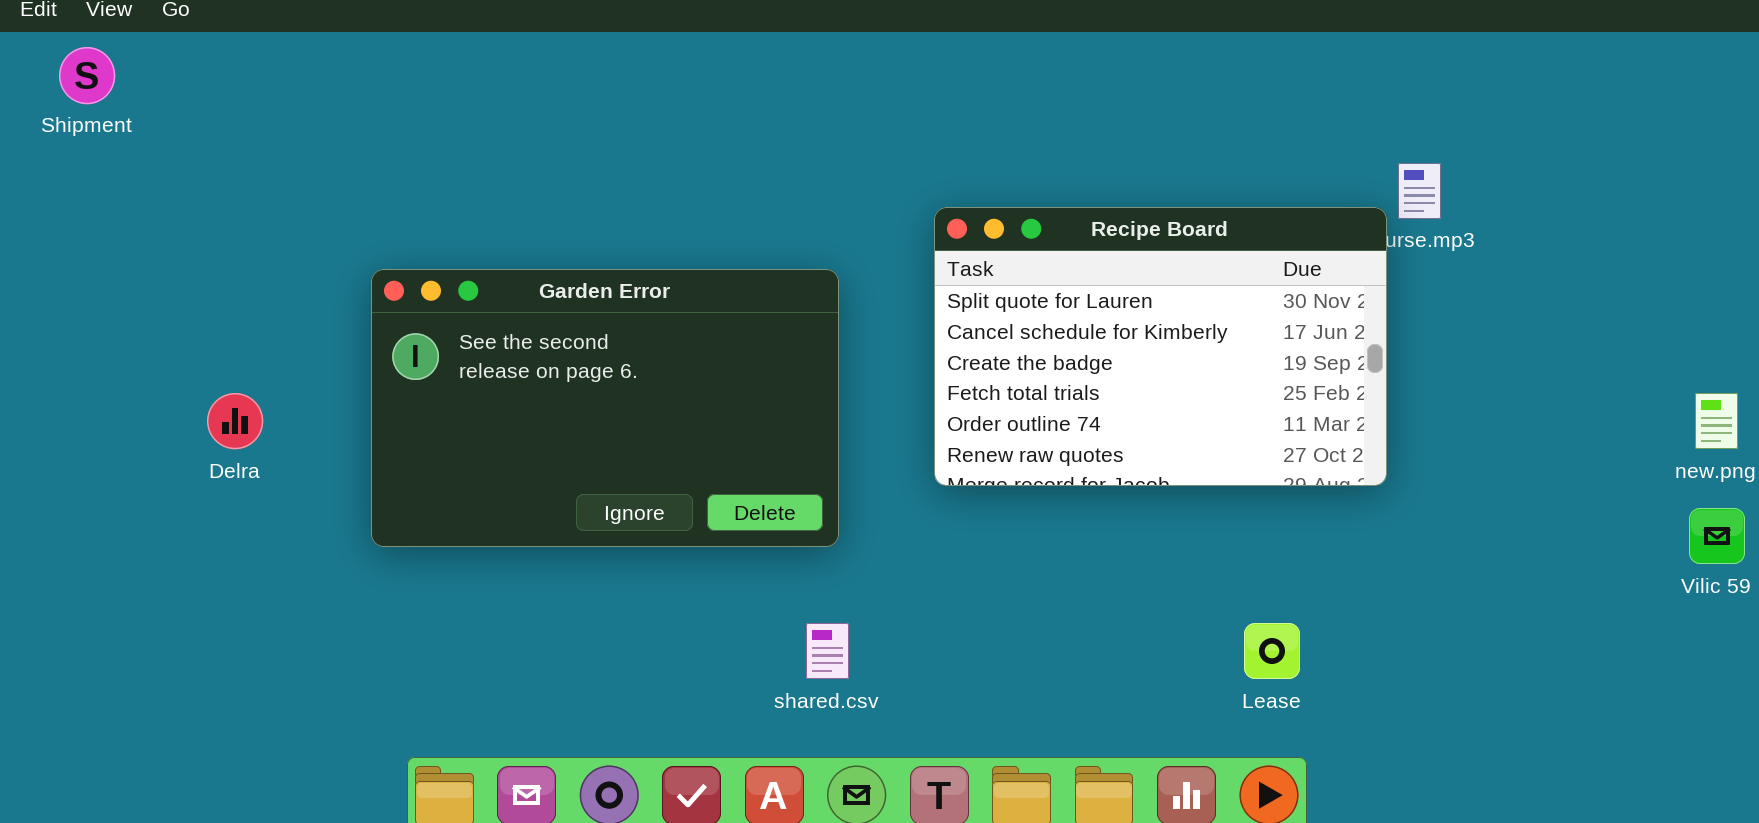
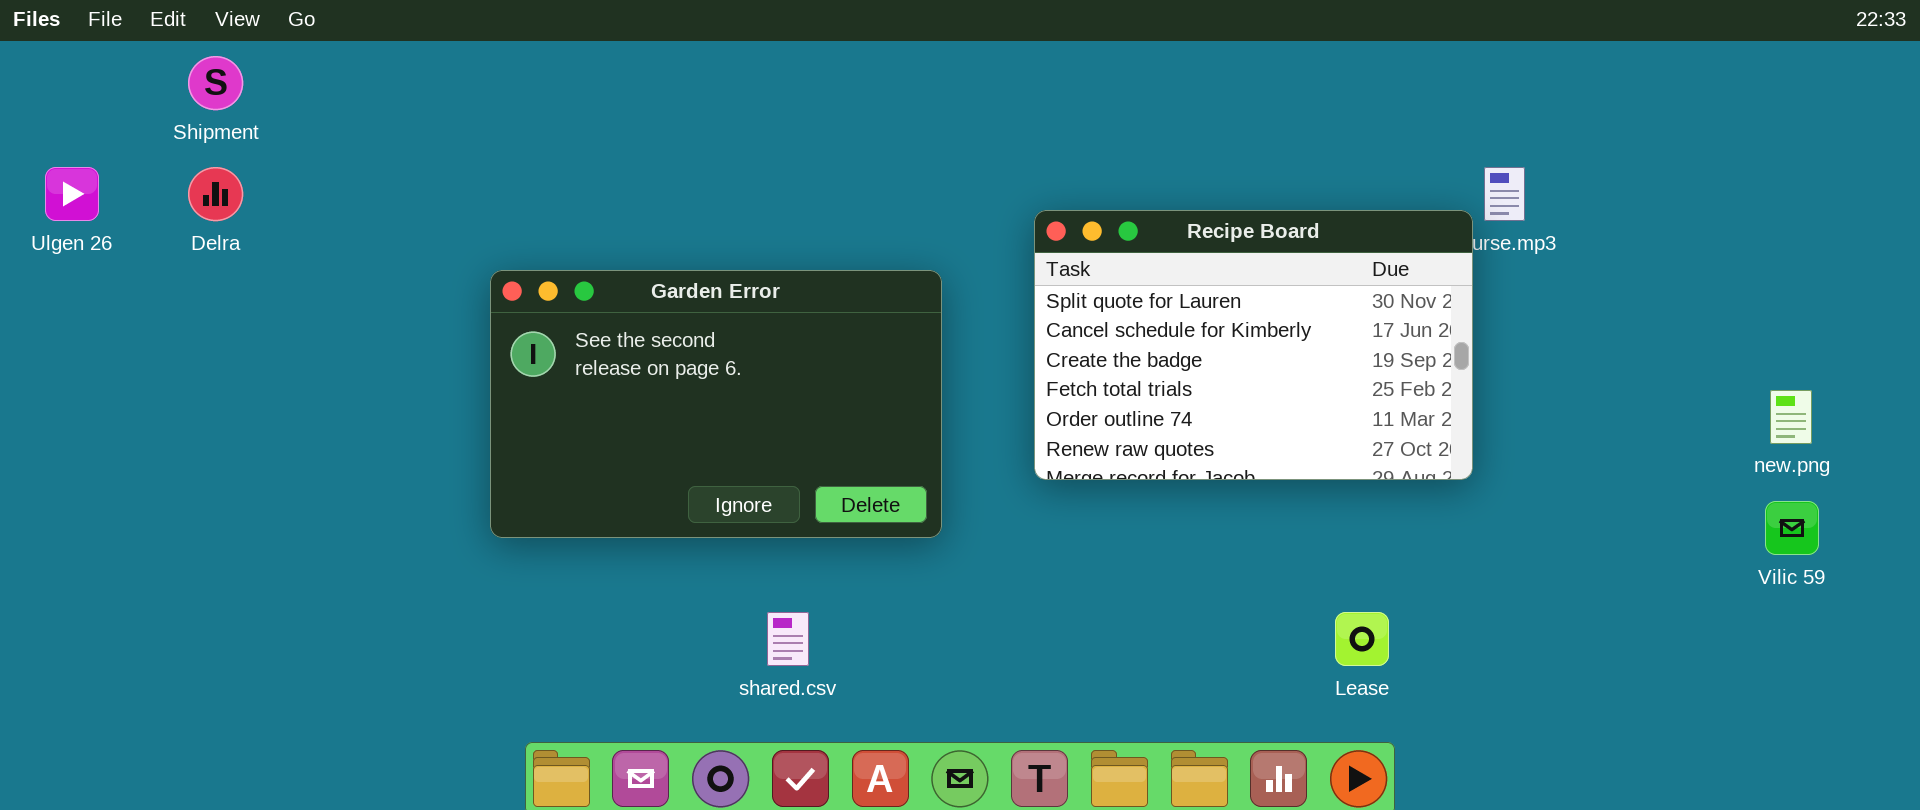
Delra: [207,393,263,449] -> [188,167,243,221], moved
shared.csv: [806,623,849,679] -> [767,612,809,666], moved

